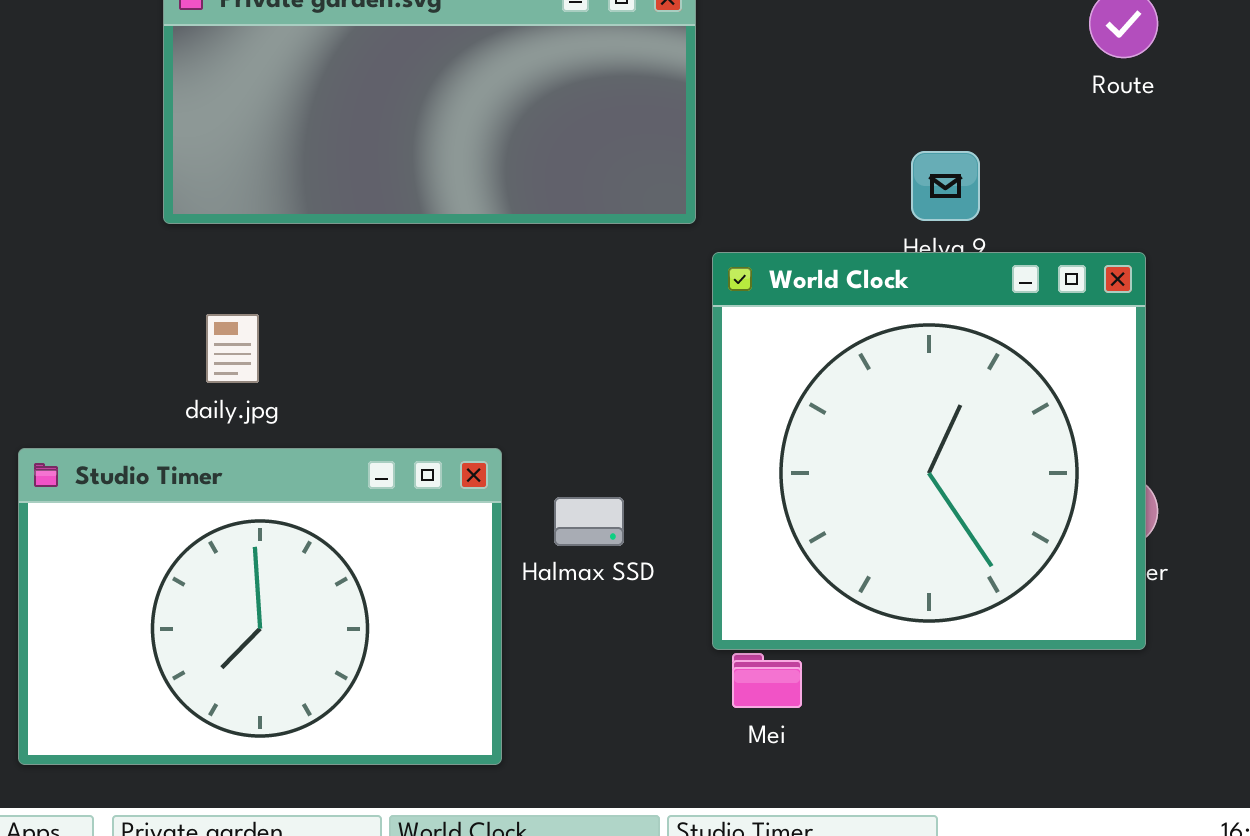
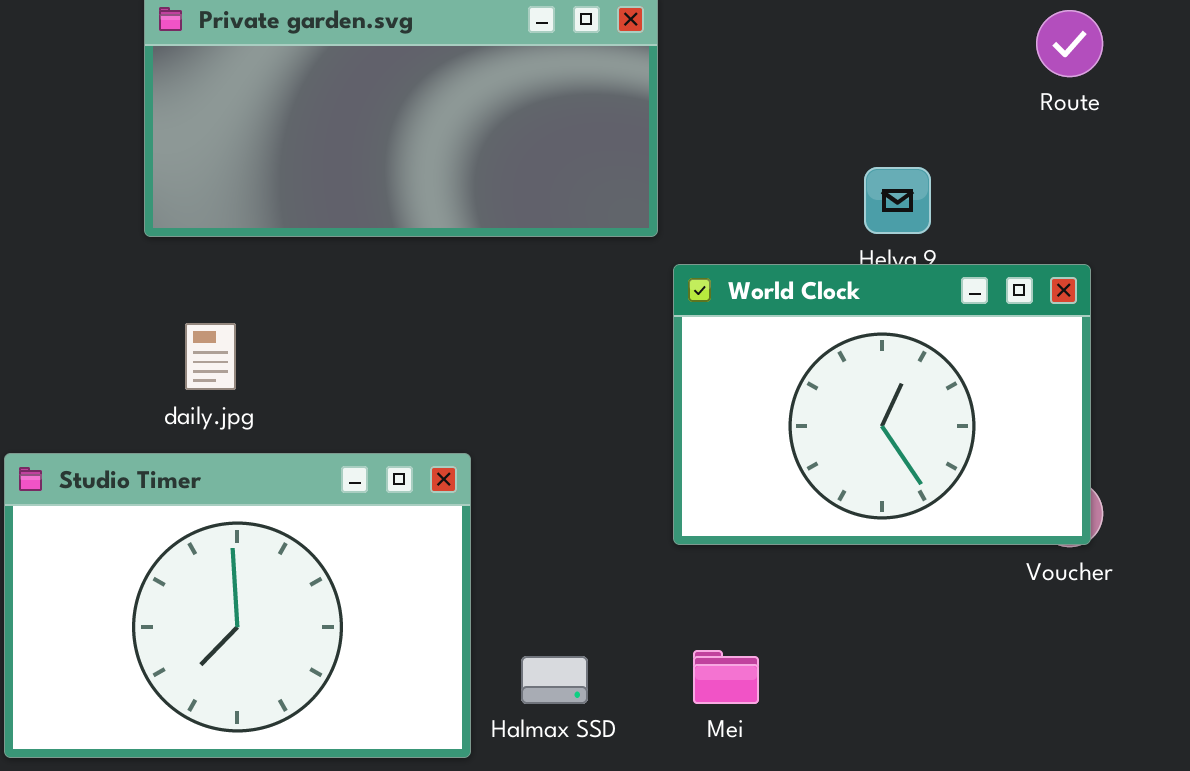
World Clock: [712,252,1146,650] -> [673,264,1091,545], resized
Halmax SSD: [554,497,624,546] -> [521,656,588,704], moved

